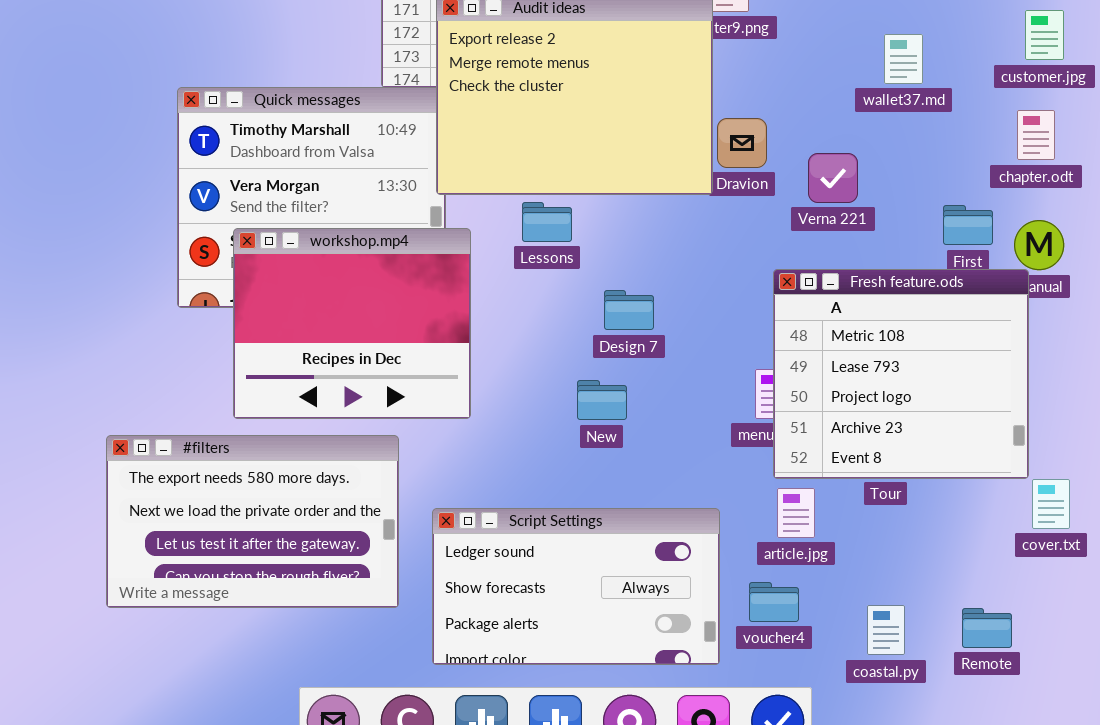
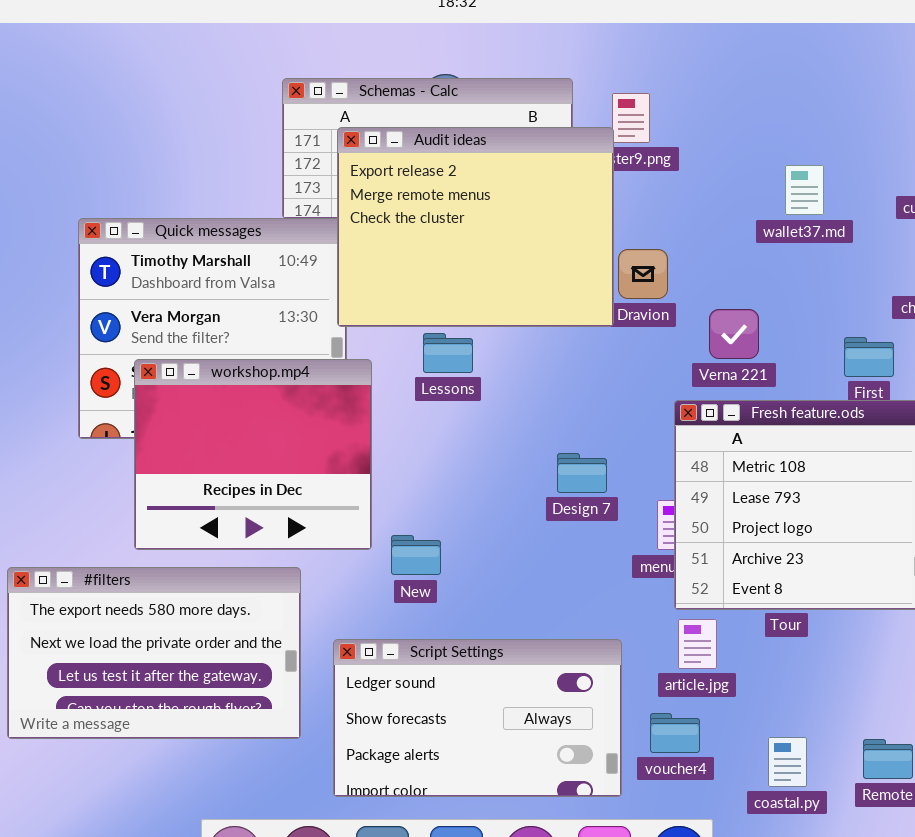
Verna 221: [808,153,858,203] -> [709,309,759,359], moved
Design 7: [604,290,654,330] -> [557,453,607,493], moved
New: [577,380,627,420] -> [391,535,441,575], moved

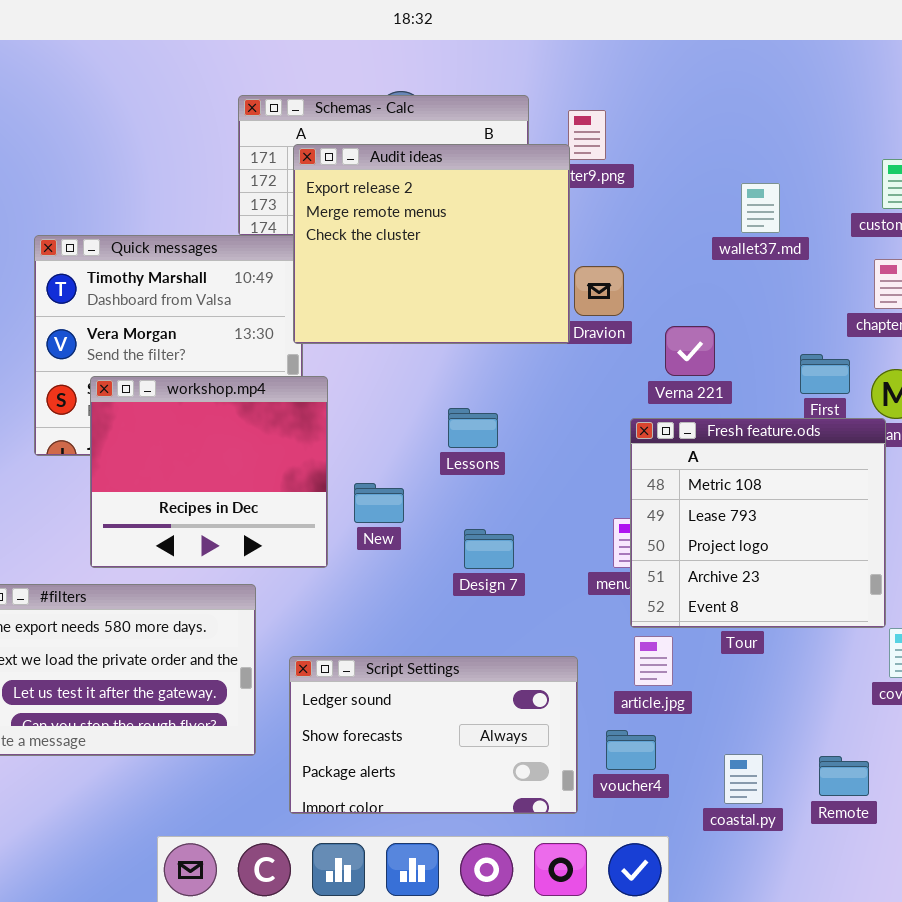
Lessons: [423,333,473,373] -> [448,408,498,448], moved
Design 7: [557,453,607,493] -> [464,529,514,569], moved
New: [391,535,441,575] -> [354,483,404,523], moved

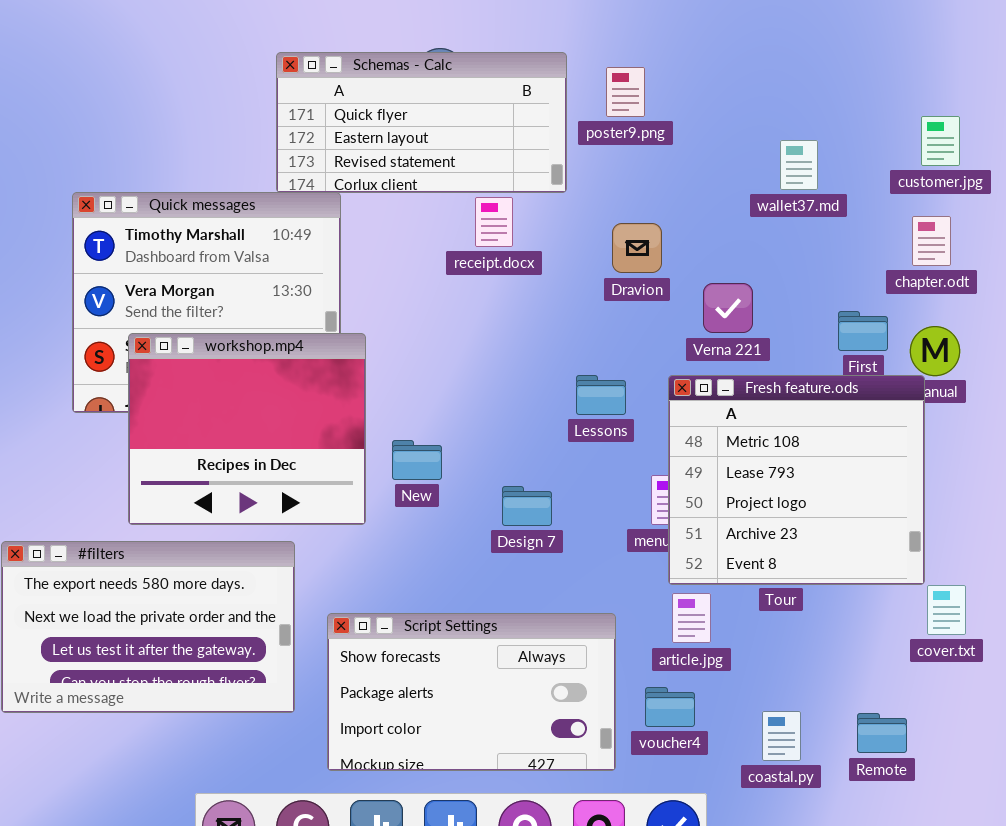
Audit ideas: [293,144,570,344] -> none, closed
Lessons: [448,408,498,448] -> [576,375,626,415], moved
Script Settings: [289,656,578,814] -> [327,613,616,771], scrolled down 1 row

